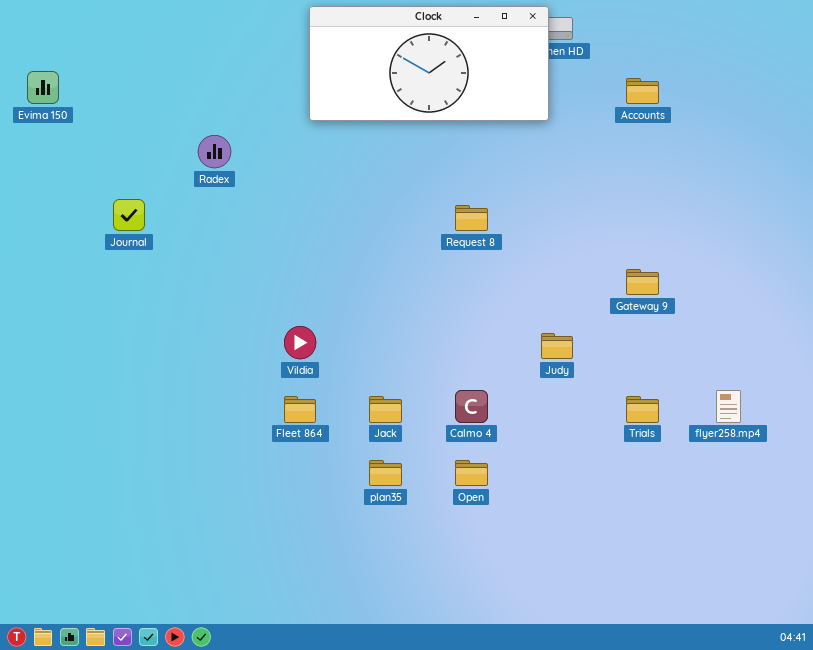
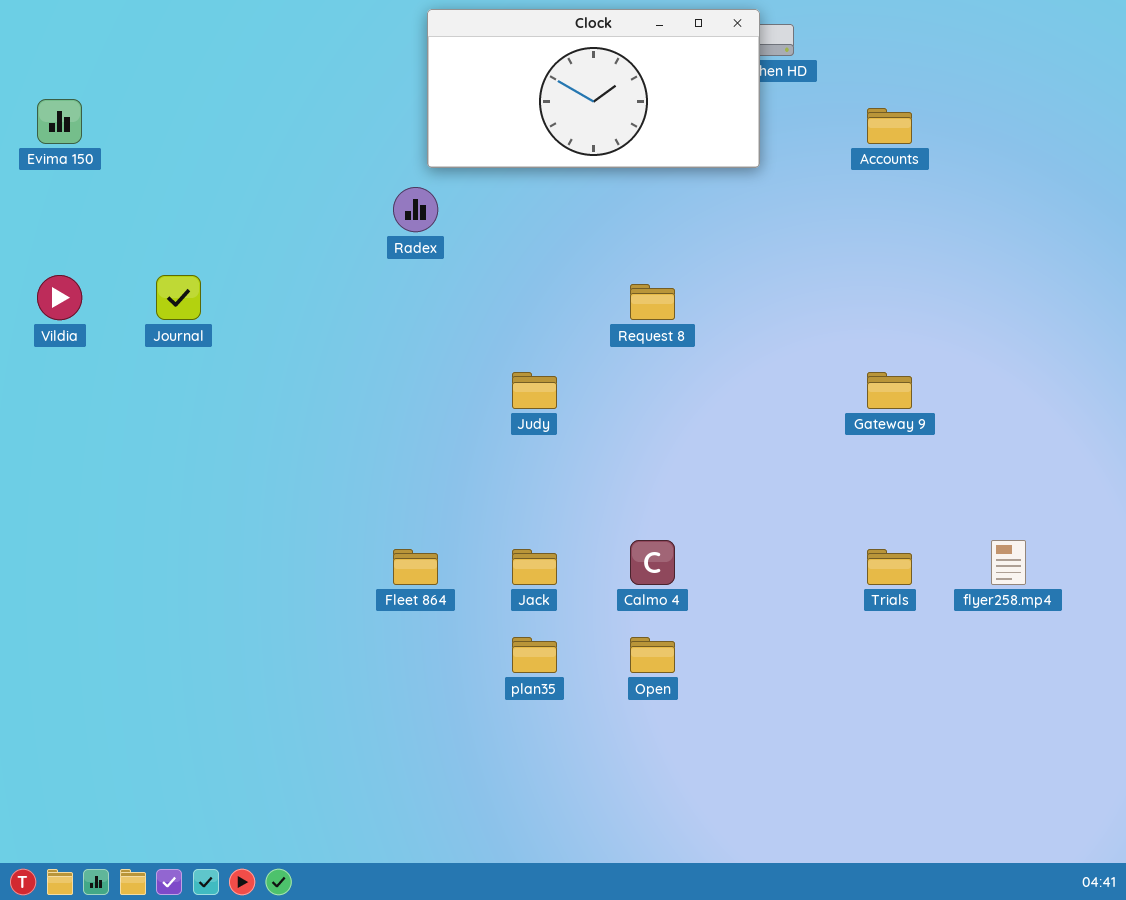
Radex: [198,135,231,168] -> [393,187,438,232], moved
Vildia: [284,326,316,359] -> [37,275,82,320], moved
Judy: [541,333,573,359] -> [512,372,557,409], moved

